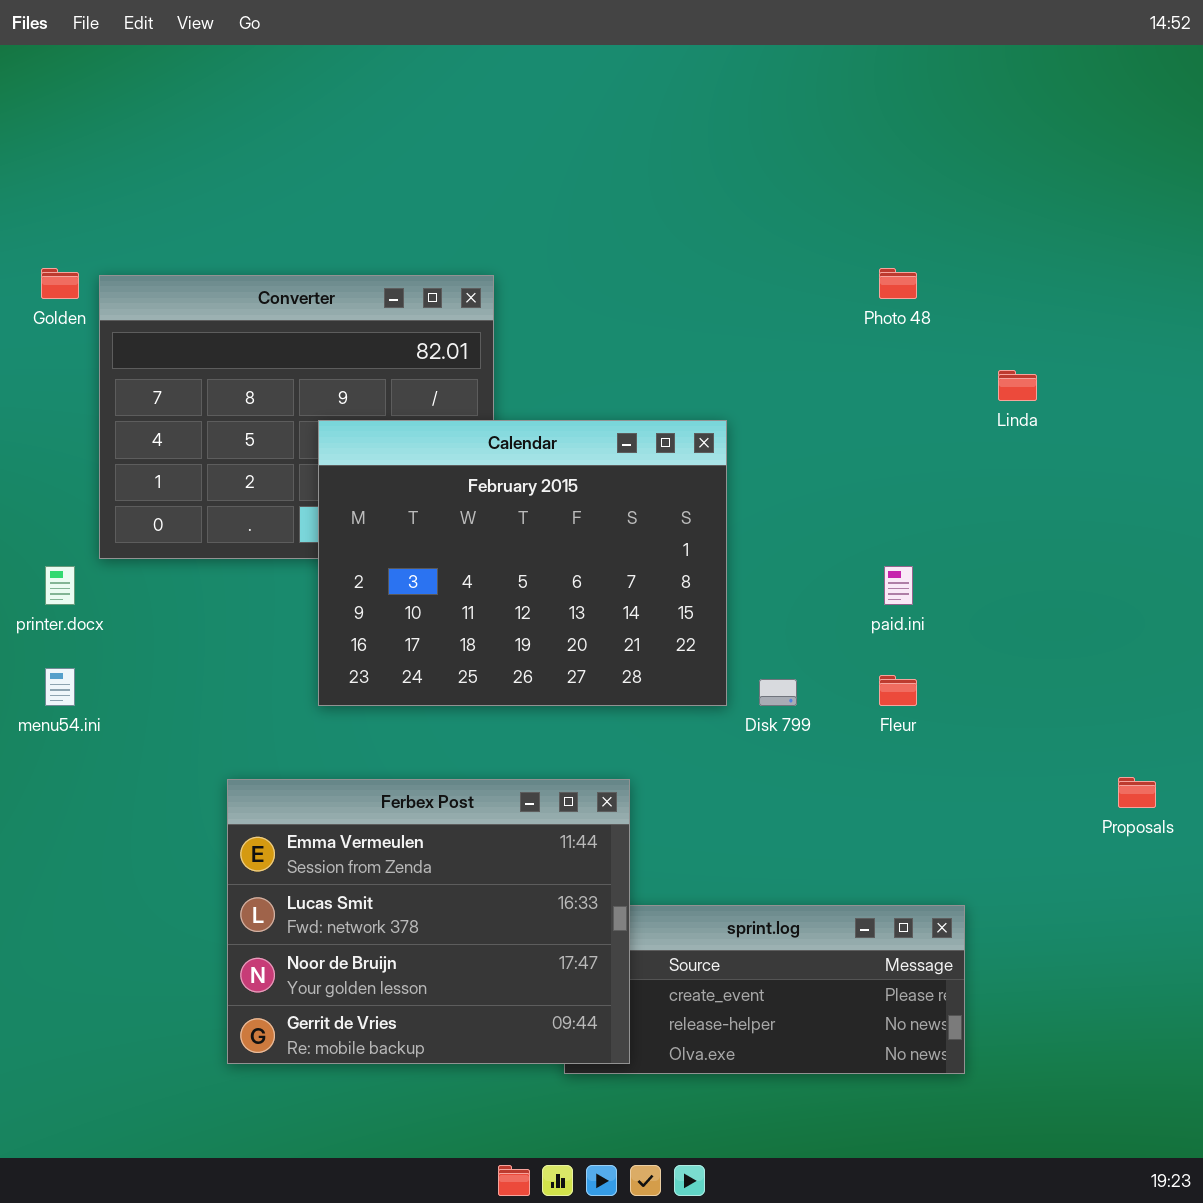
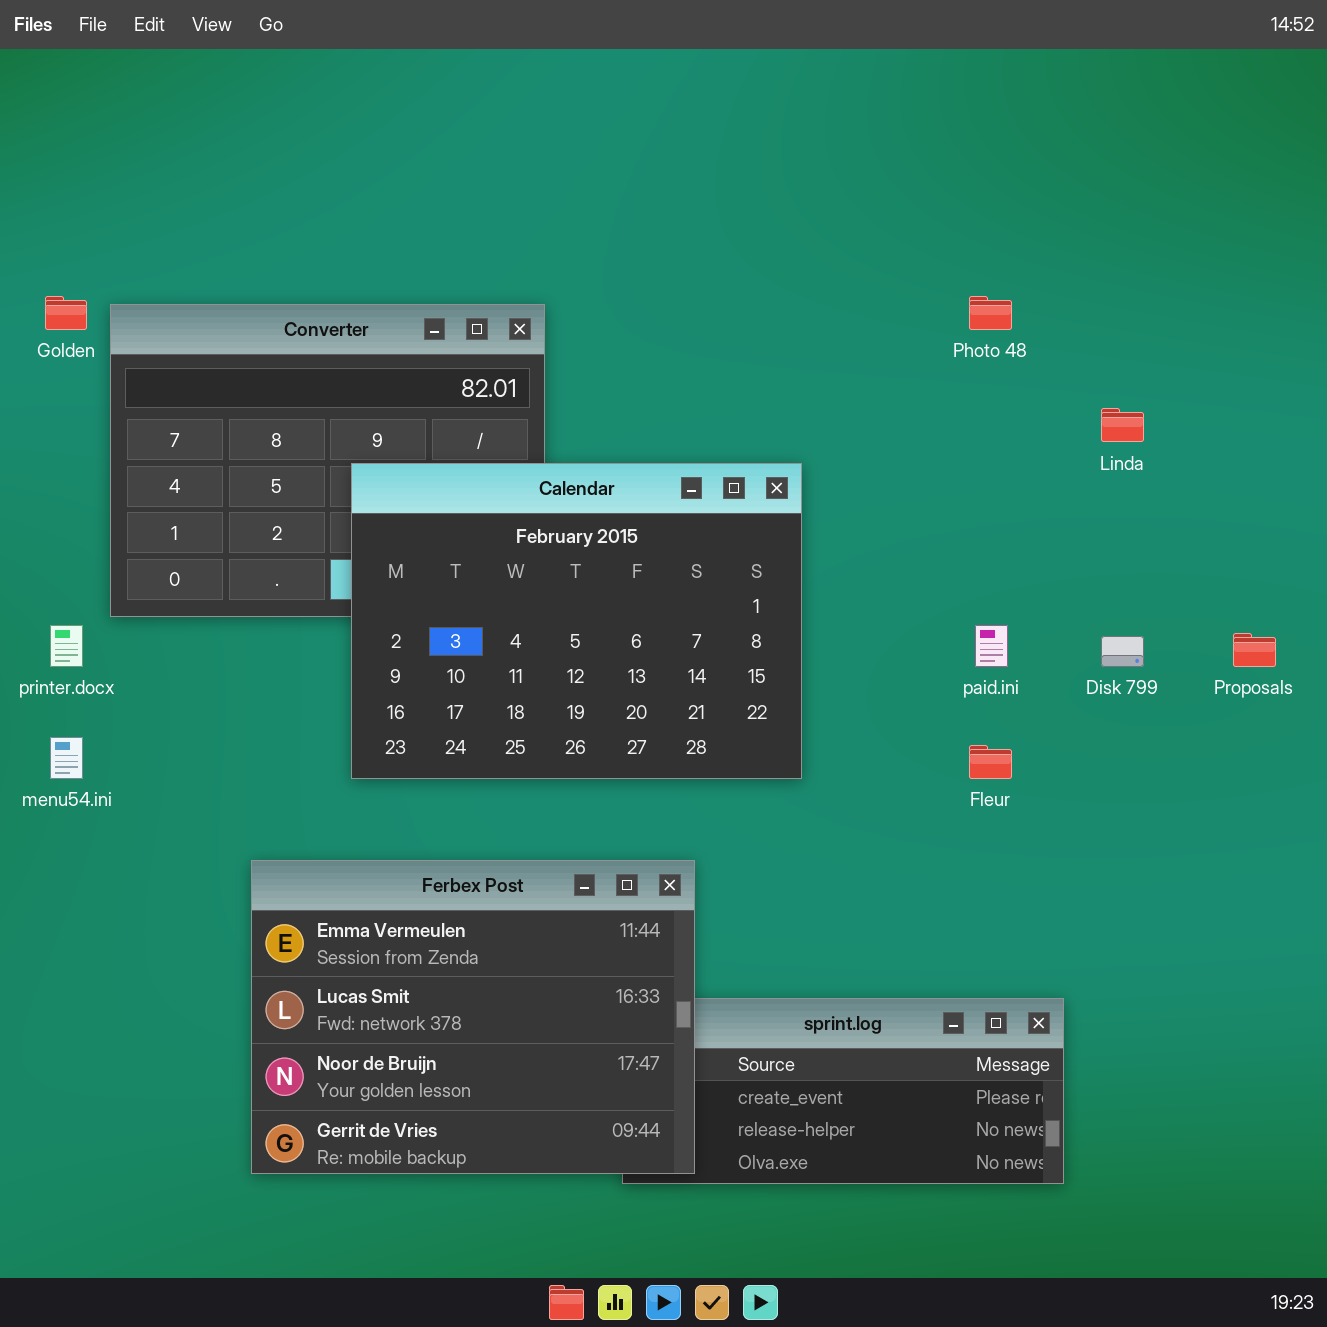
Disk 799: [759,679,797,706] -> [1101,636,1144,667], moved
Proposals: [1118,777,1156,808] -> [1233,633,1276,667], moved

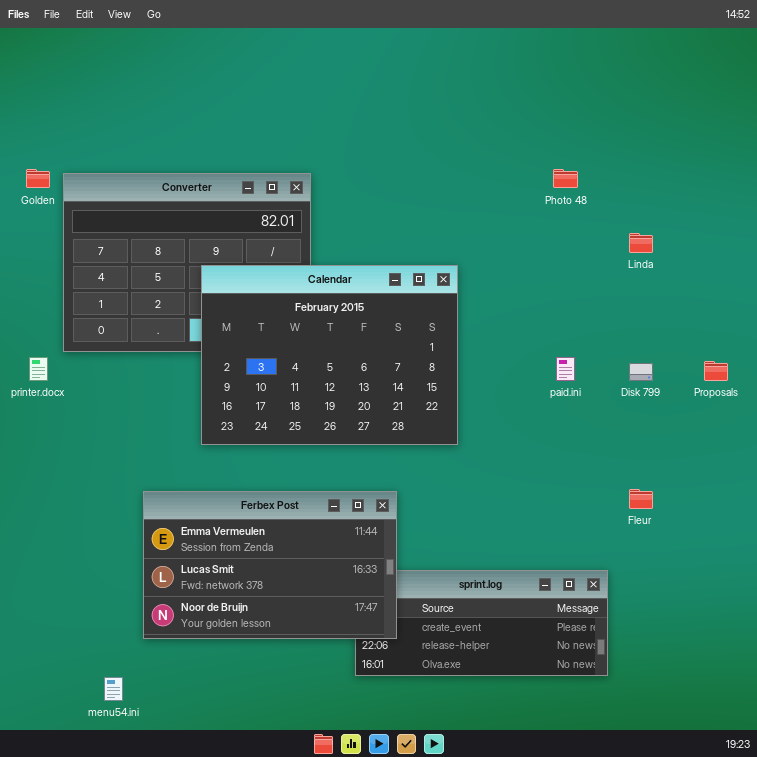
menu54.ini: [50,737,83,779] -> [104,677,123,701], moved
Fleur: [969,745,1012,779] -> [629,489,653,509], moved
Ferbex Post: [251,860,695,1174] -> [143,491,397,639], resized

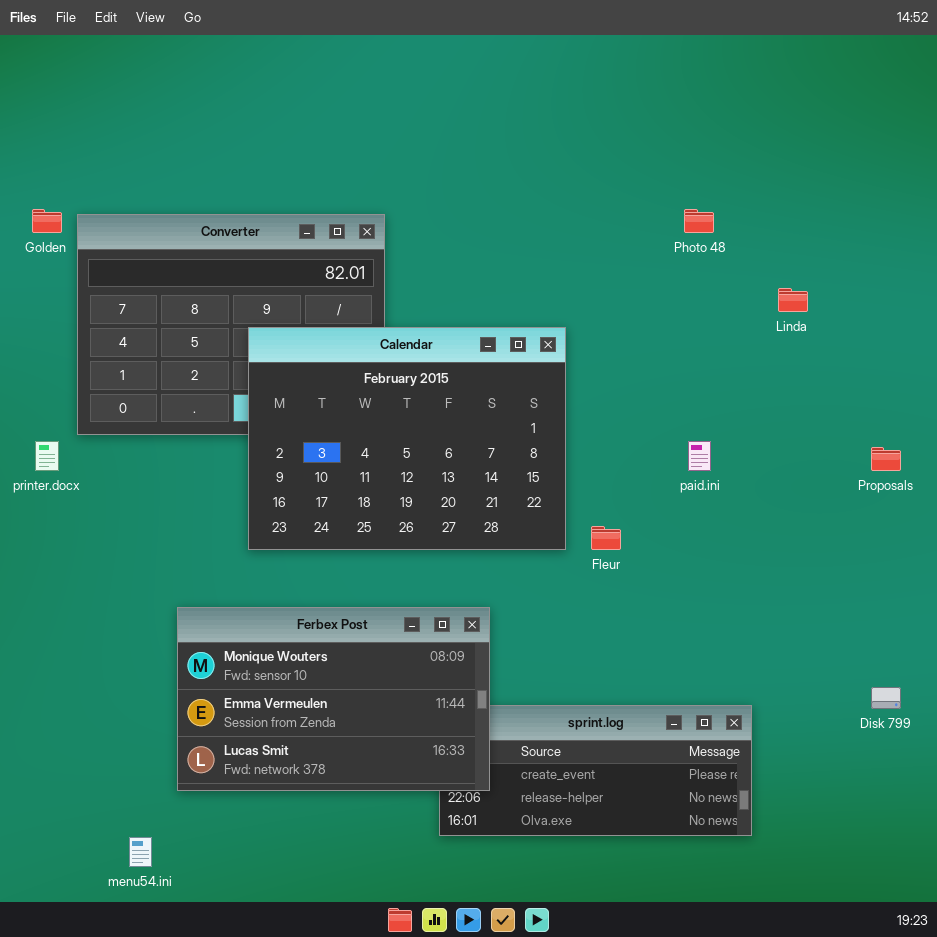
Disk 799: [629,363,653,381] -> [871,687,901,709], moved
Fleur: [629,489,653,509] -> [591,526,621,550], moved
Ferbex Post: [143,491,397,639] -> [177,607,490,791], scrolled up 1 row

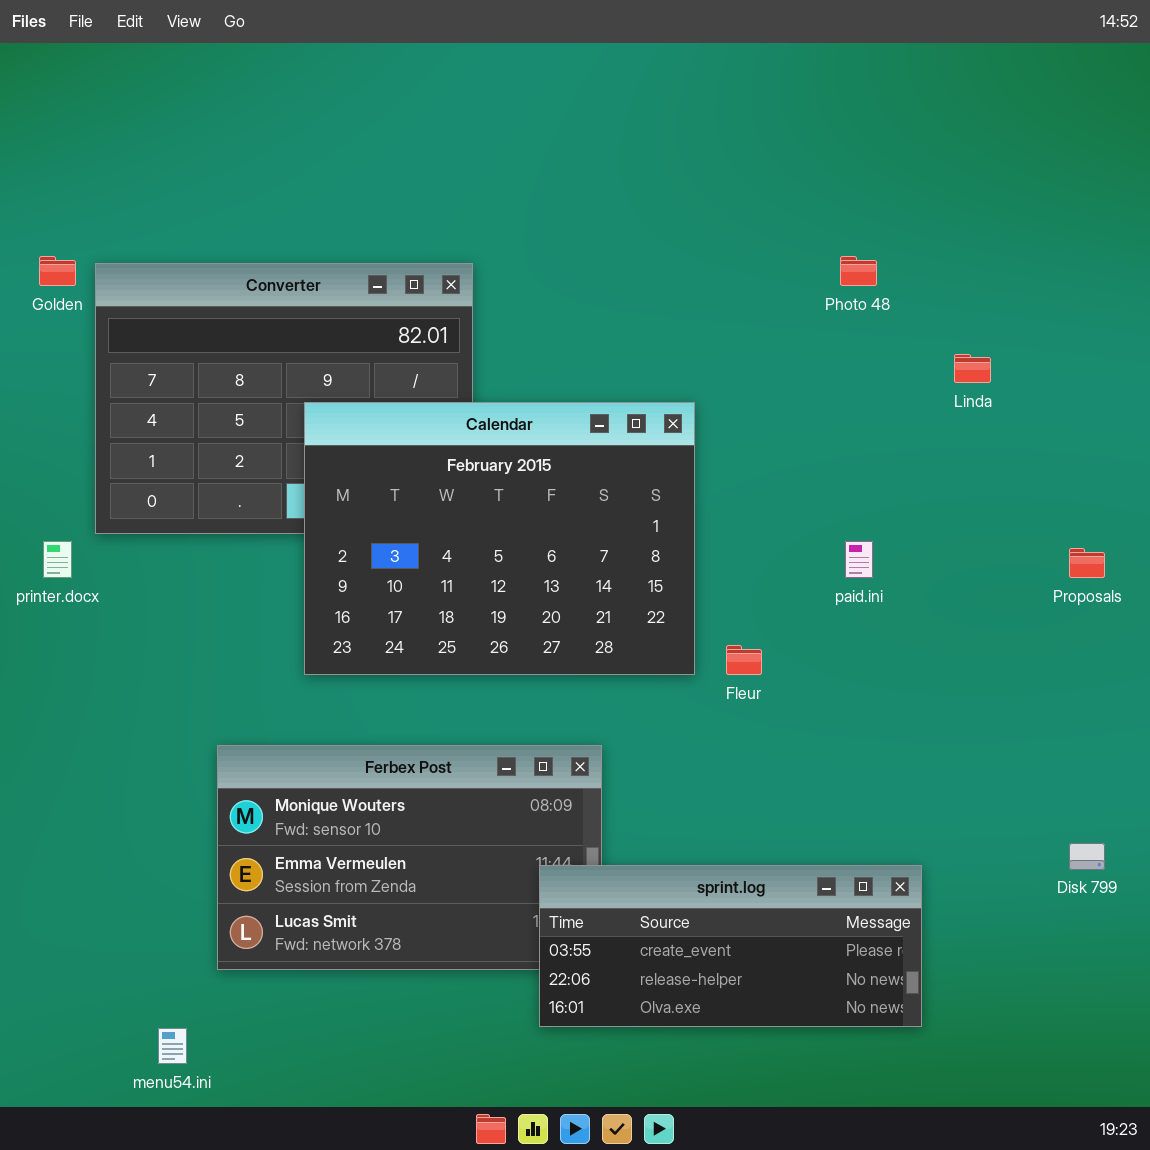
sprint.log: [439,705,752,836] -> [539,865,922,1027], raised

